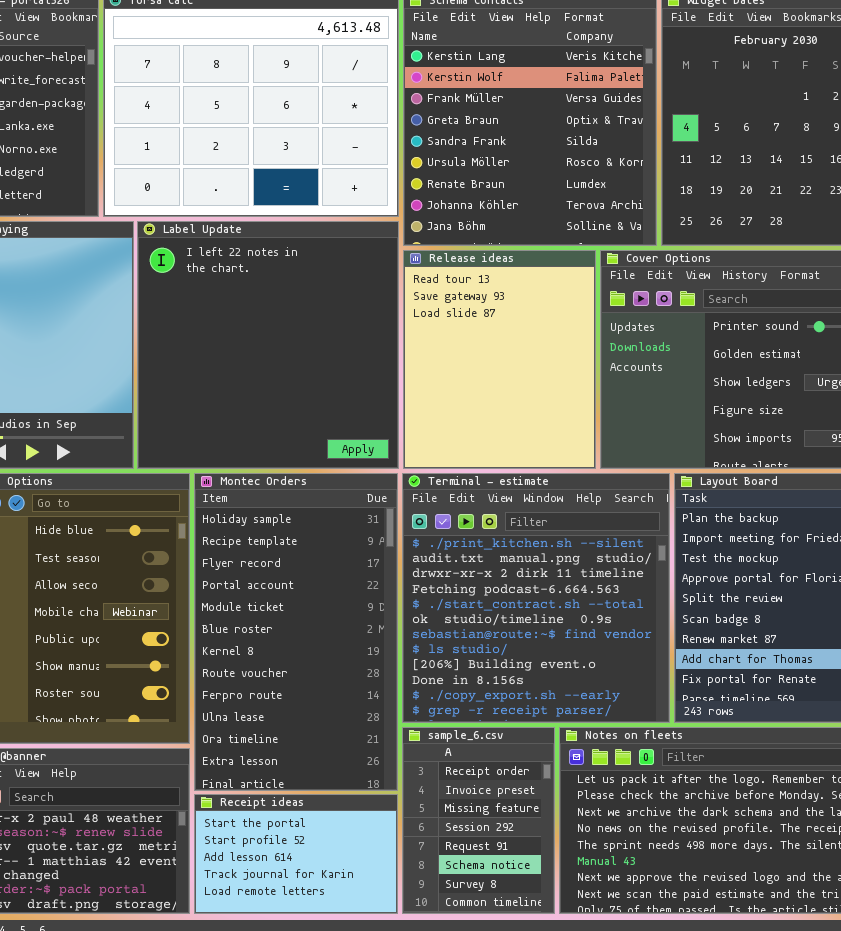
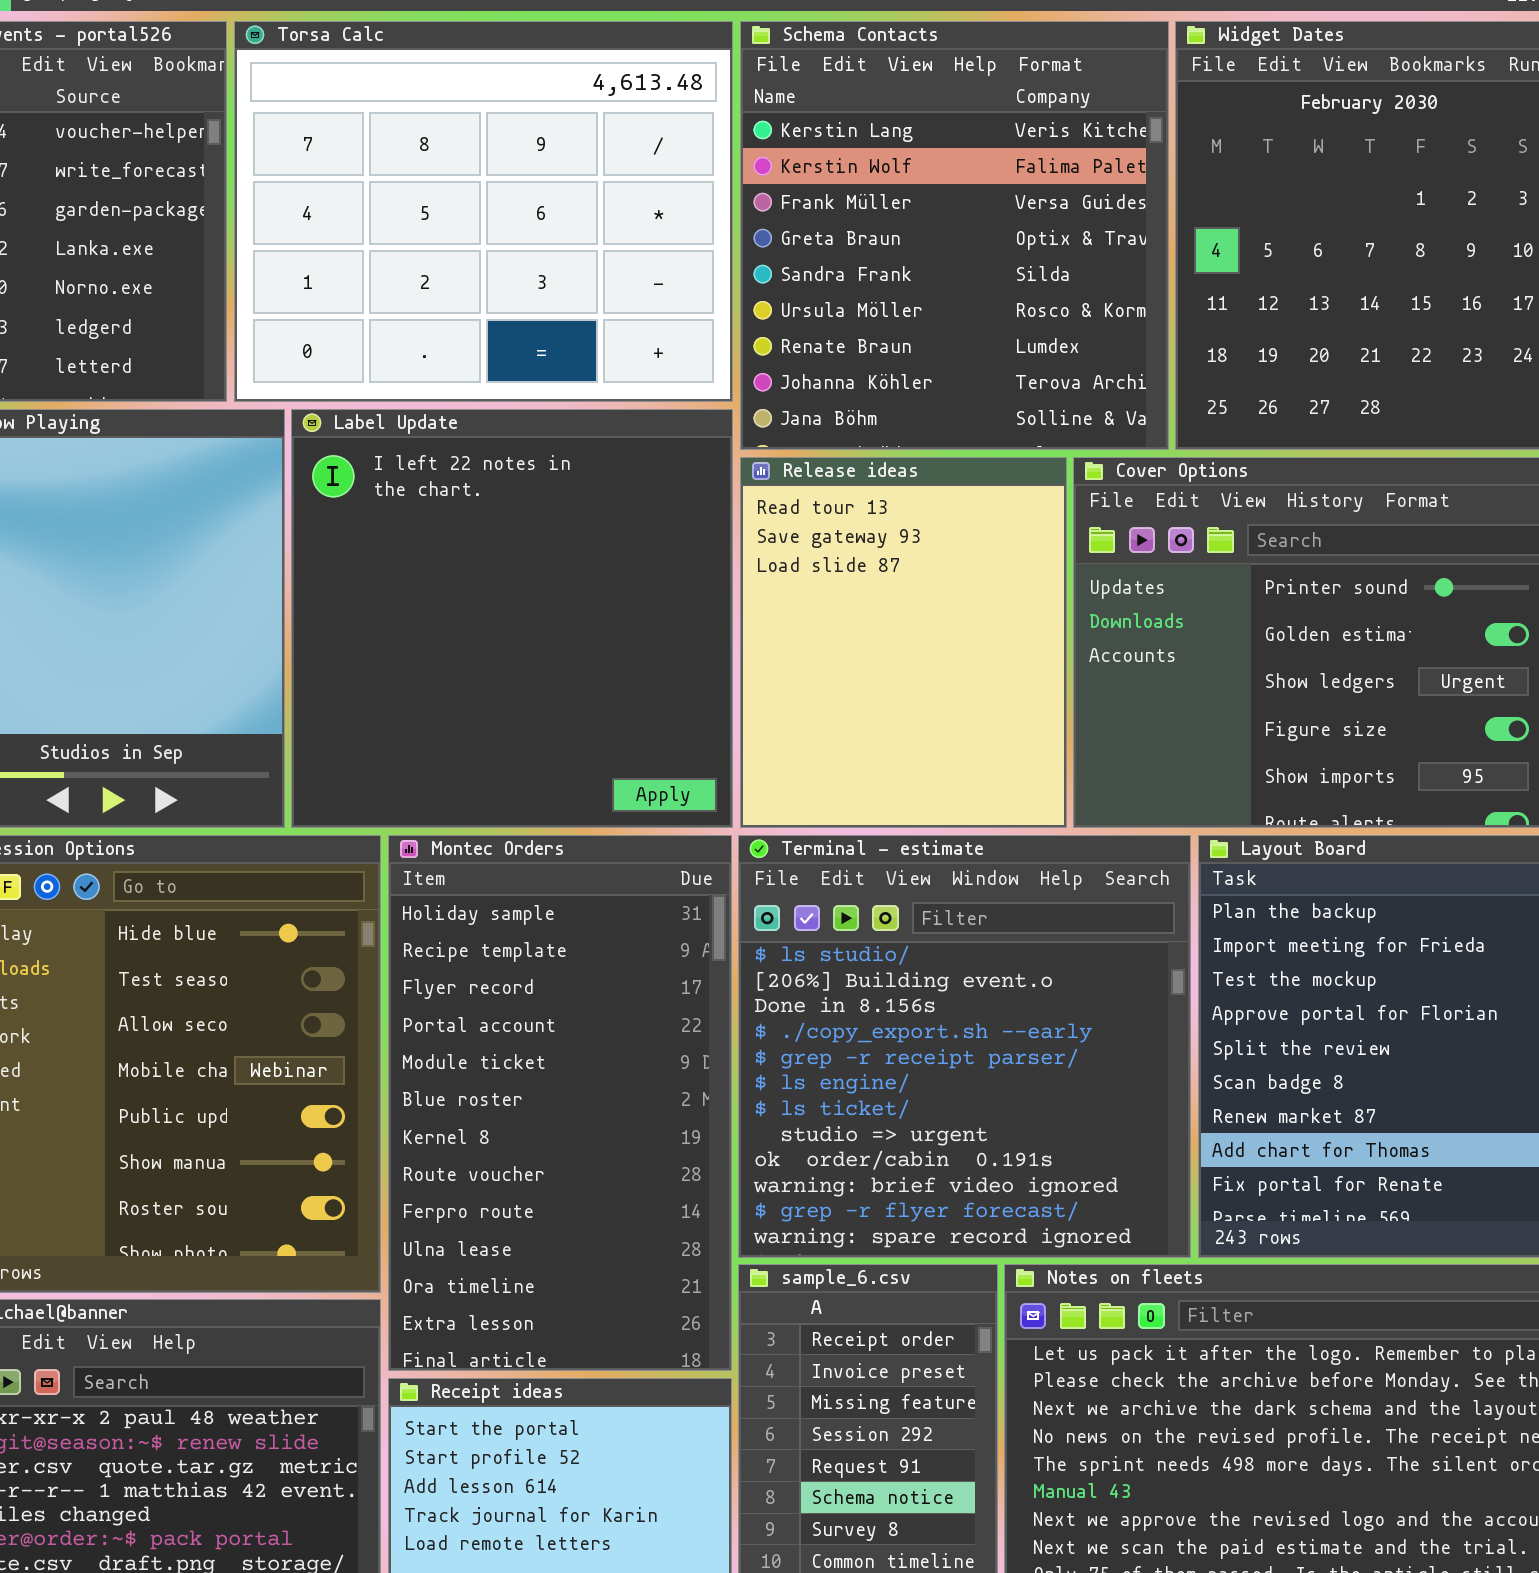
Terminal - estimate: [402,473,670,723] -> [738,835,1191,1258], scrolled down 7 rows

